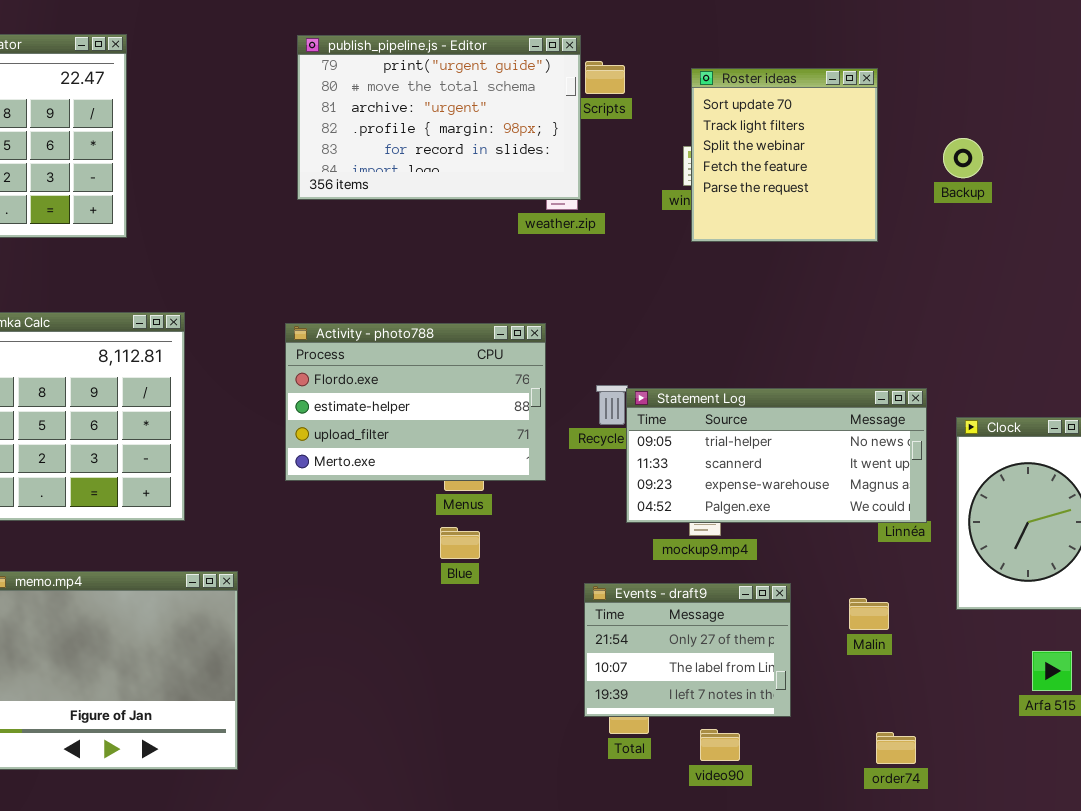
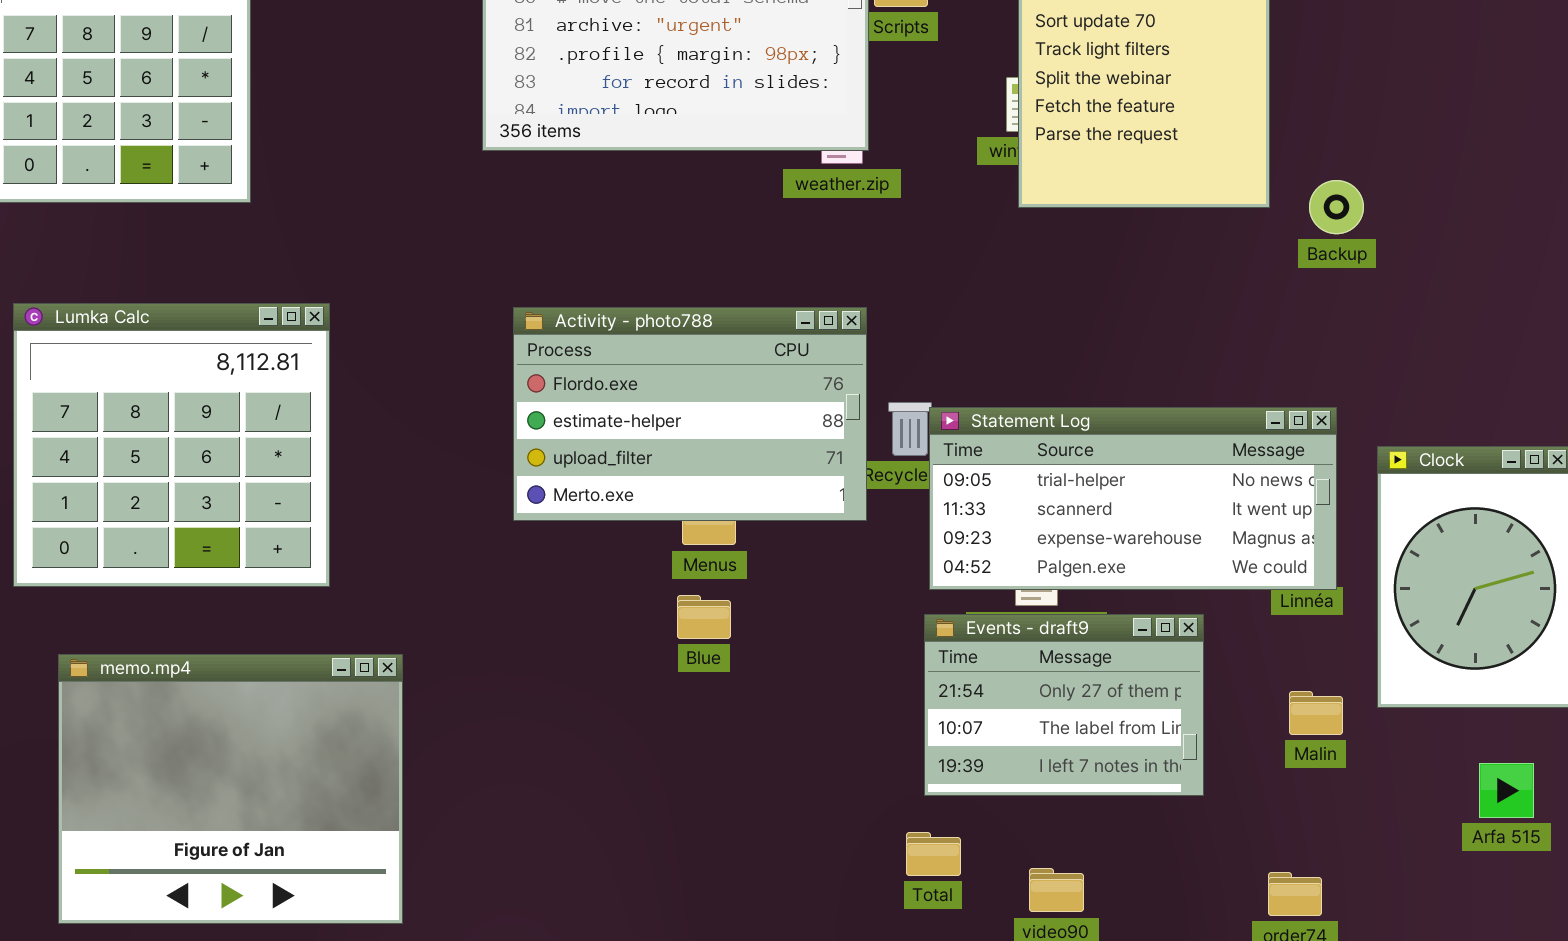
Backup: [943,138,983,178] -> [1309,180,1364,234], moved
Activity - photo788: [285,323,546,481] -> [513,307,867,521], moved
Events - draft9: [584,583,791,717] -> [924,614,1204,796], moved
Malin: [849,598,889,630] -> [1289,691,1343,735], moved

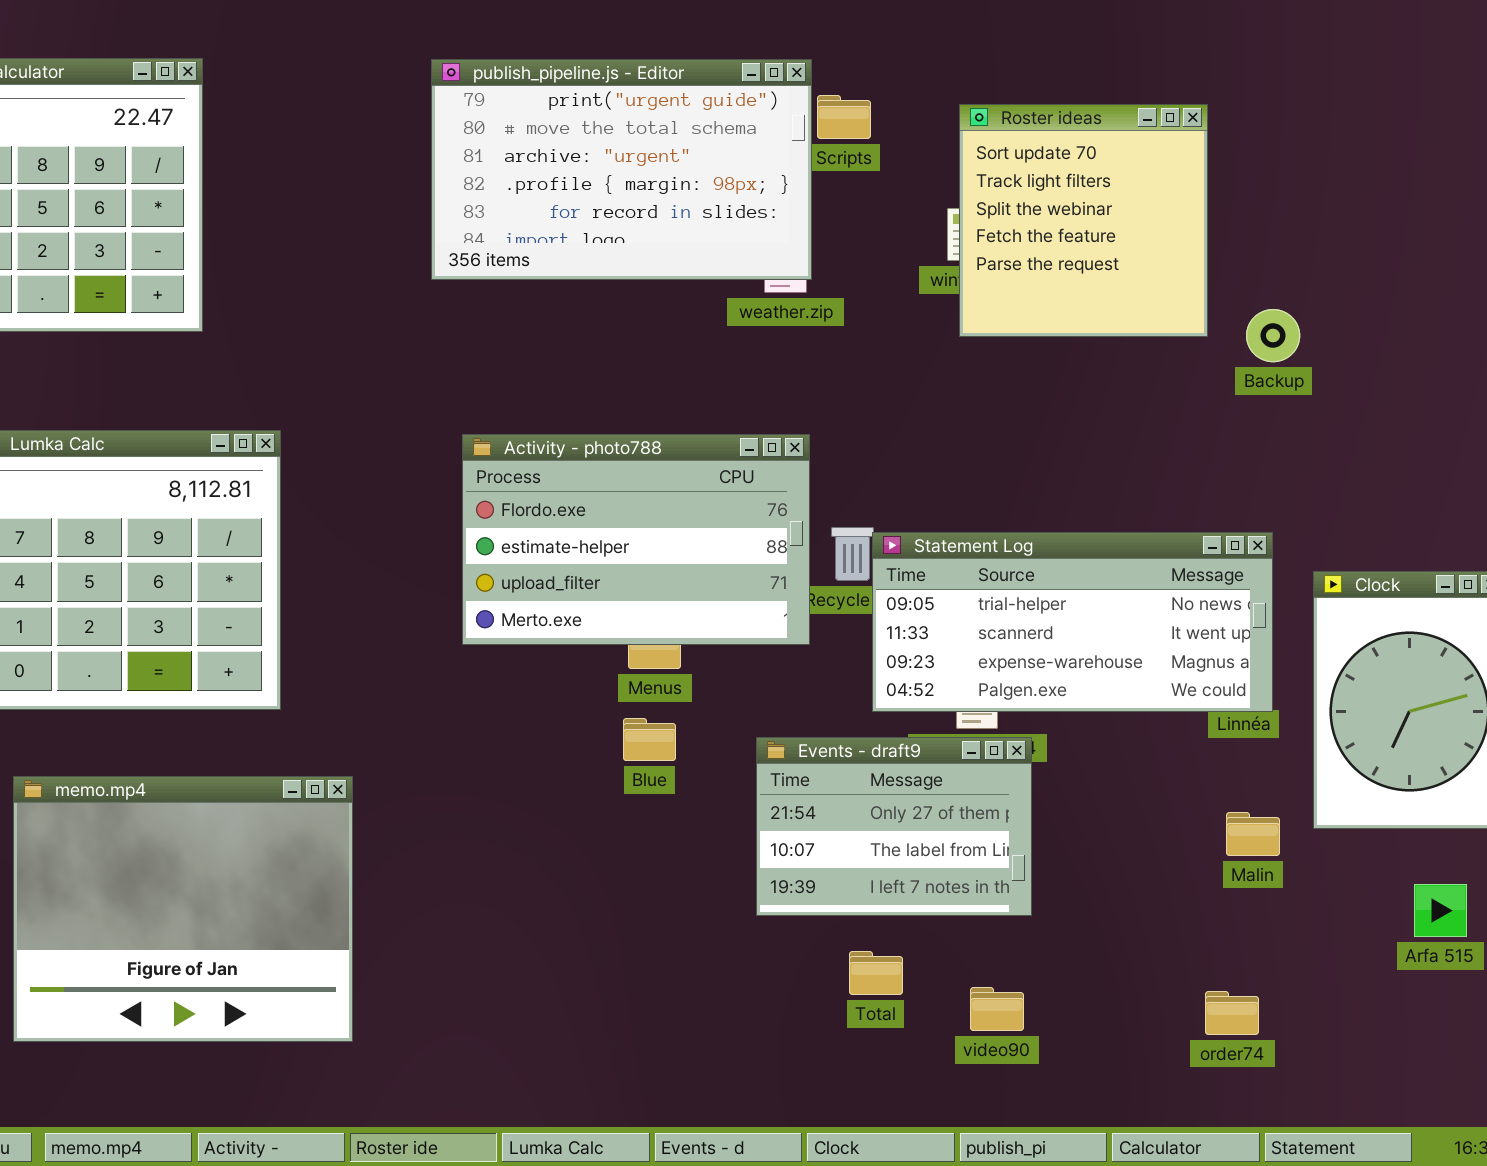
Events - draft9: [924,614,1204,796] -> [756,737,1032,916], moved

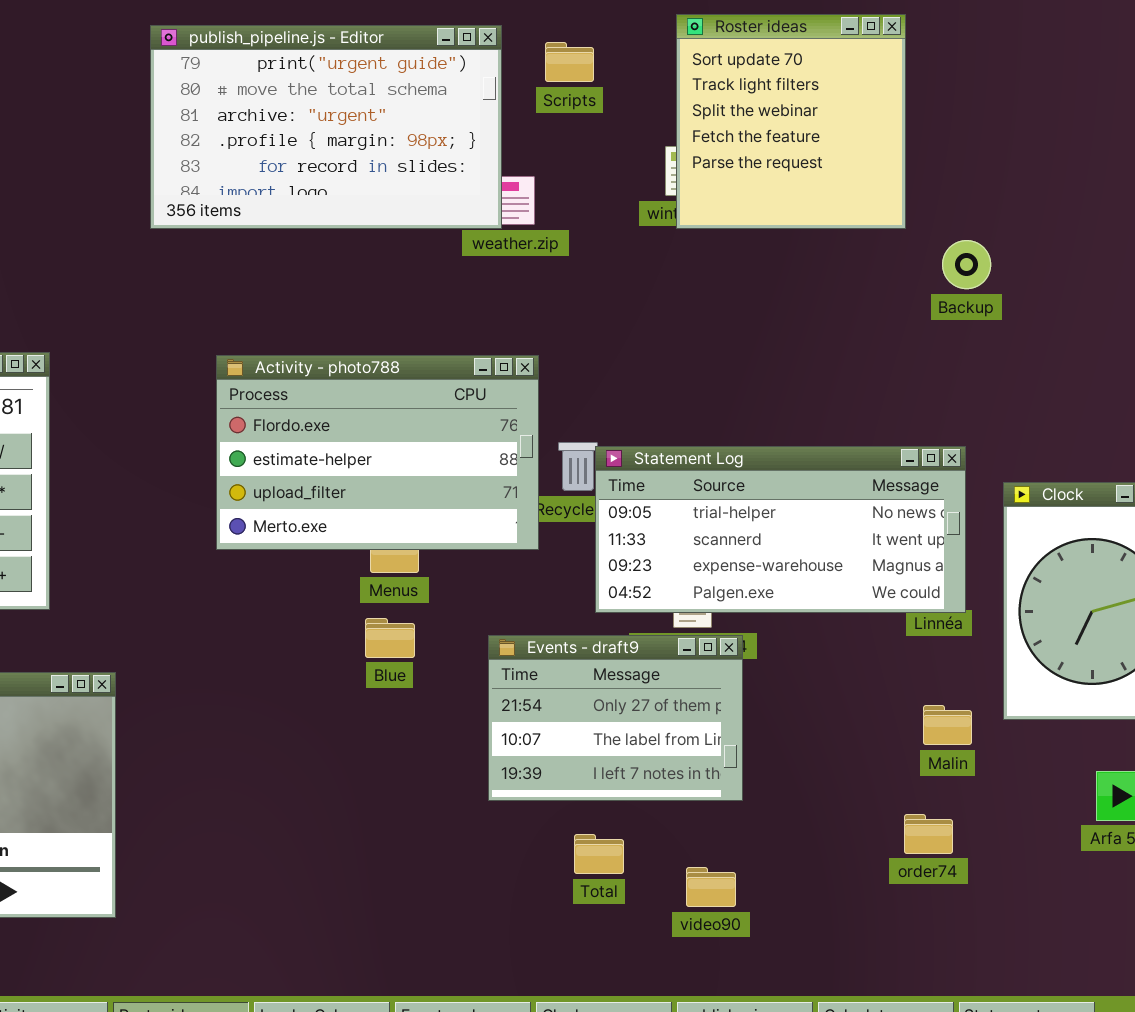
publish_pipeline.js - Editor: [431,59,812,280] -> [150,25,502,229], moved
Roster ideas: [959,104,1208,337] -> [676,14,906,229], moved
order74: [1205,991,1259,1035] -> [904,814,953,854], moved

